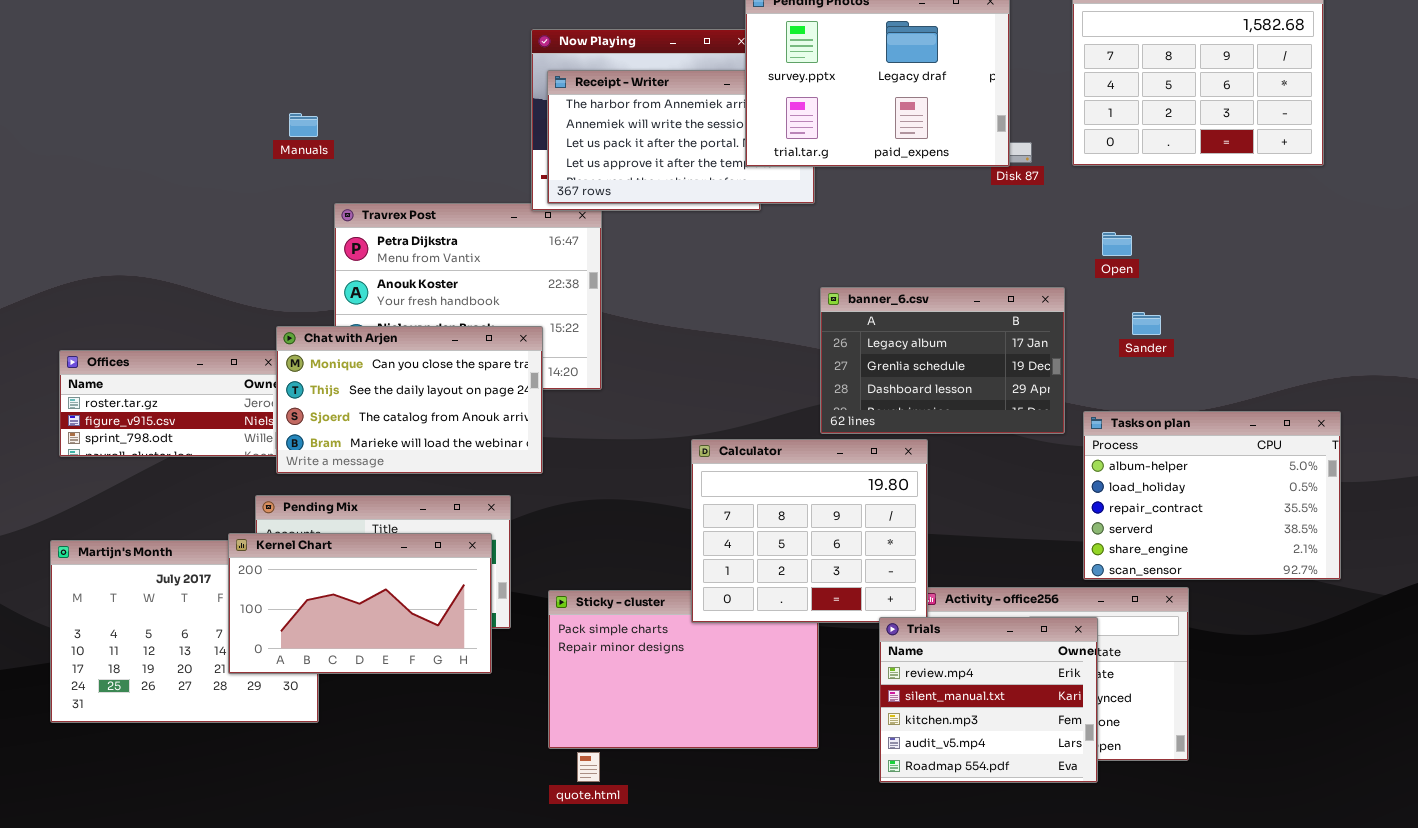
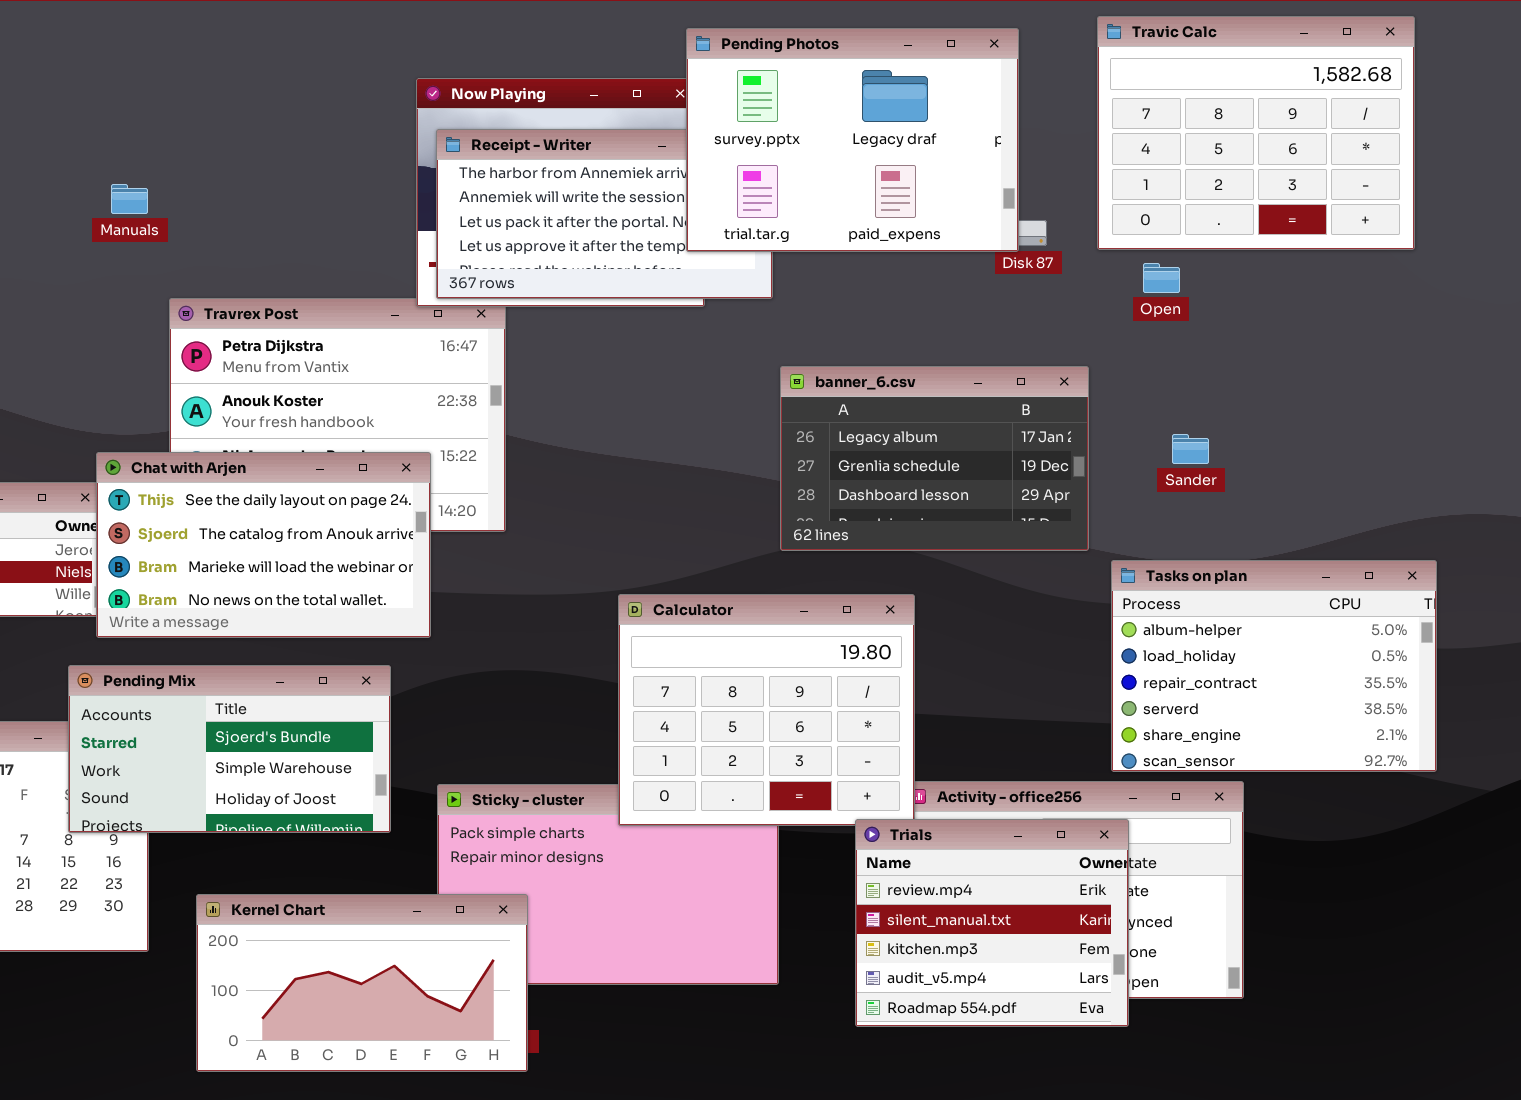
Open: [1102,232,1132,256] -> [1143,263,1180,293], moved
banner_6.csv: [820,287,1065,434] -> [780,366,1089,551], moved
Chat with Arjen: [276,326,543,474] -> [96,452,431,638], scrolled down 1 row
Kernel Chart: [228,533,492,674] -> [196,894,528,1072], moved

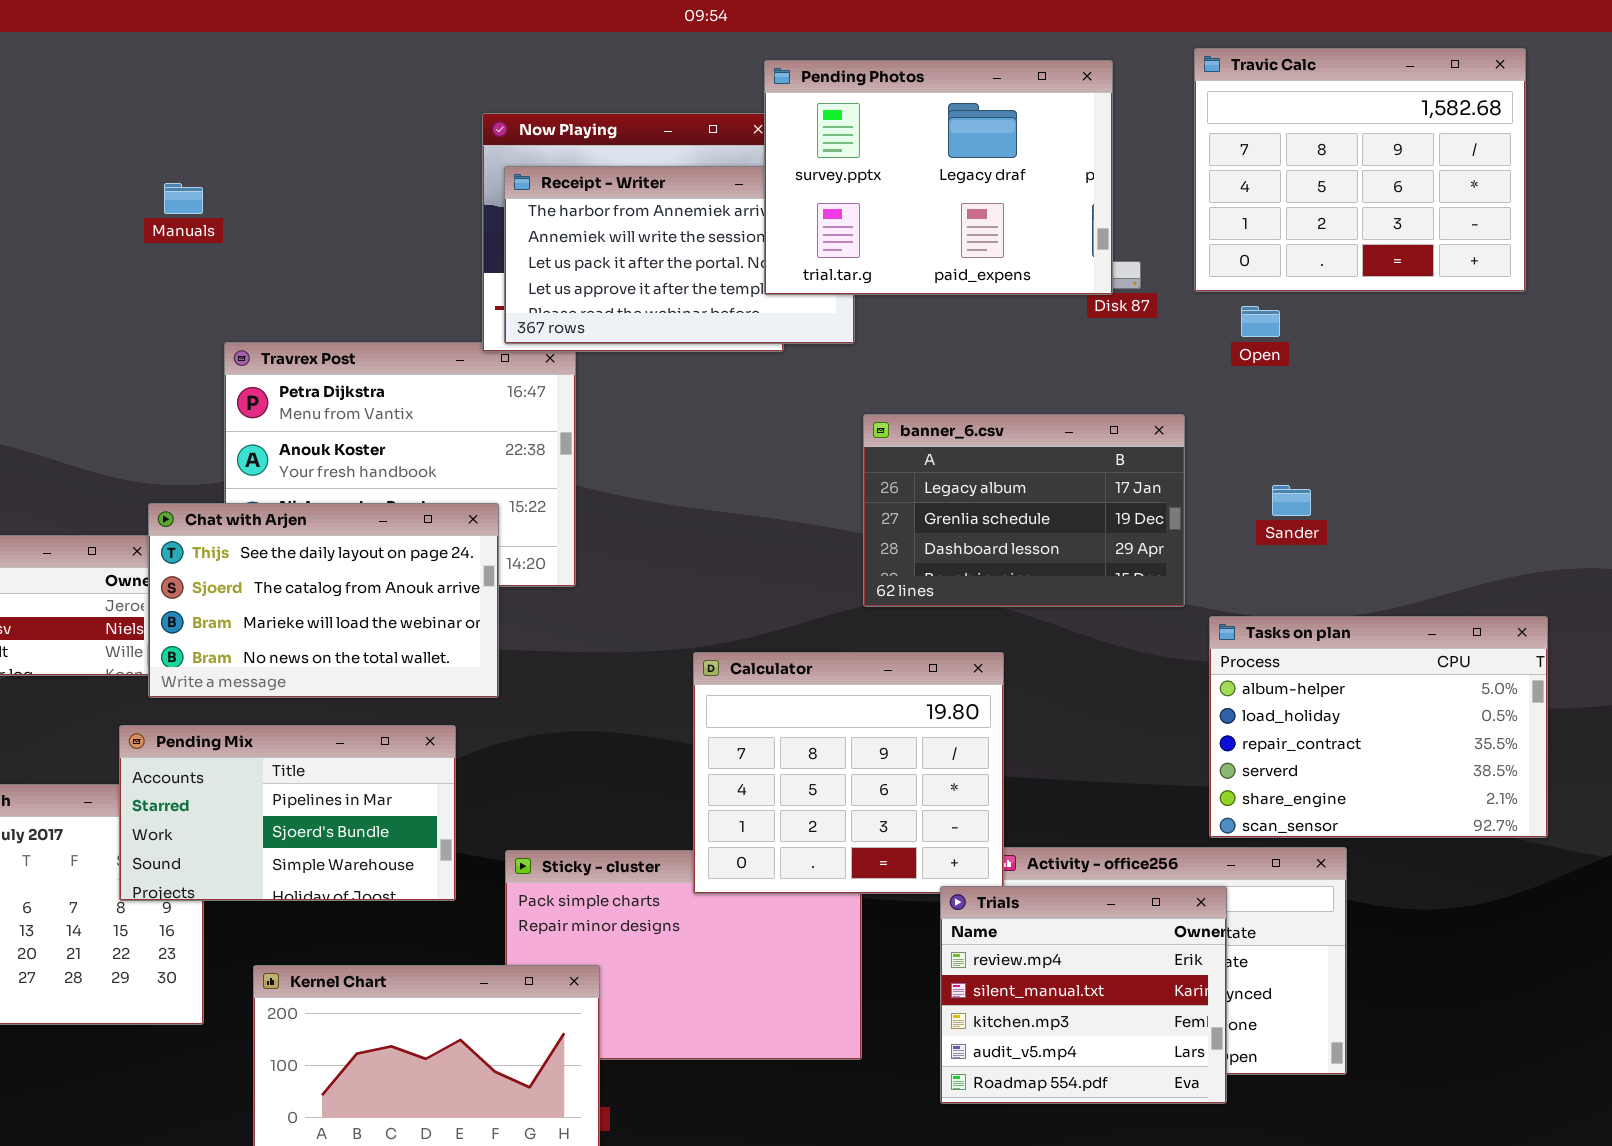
Manuals: [111,184,148,214] -> [164,183,203,214], moved
Pending Mix: [68,665,391,833] -> [119,725,456,901], scrolled up 1 row

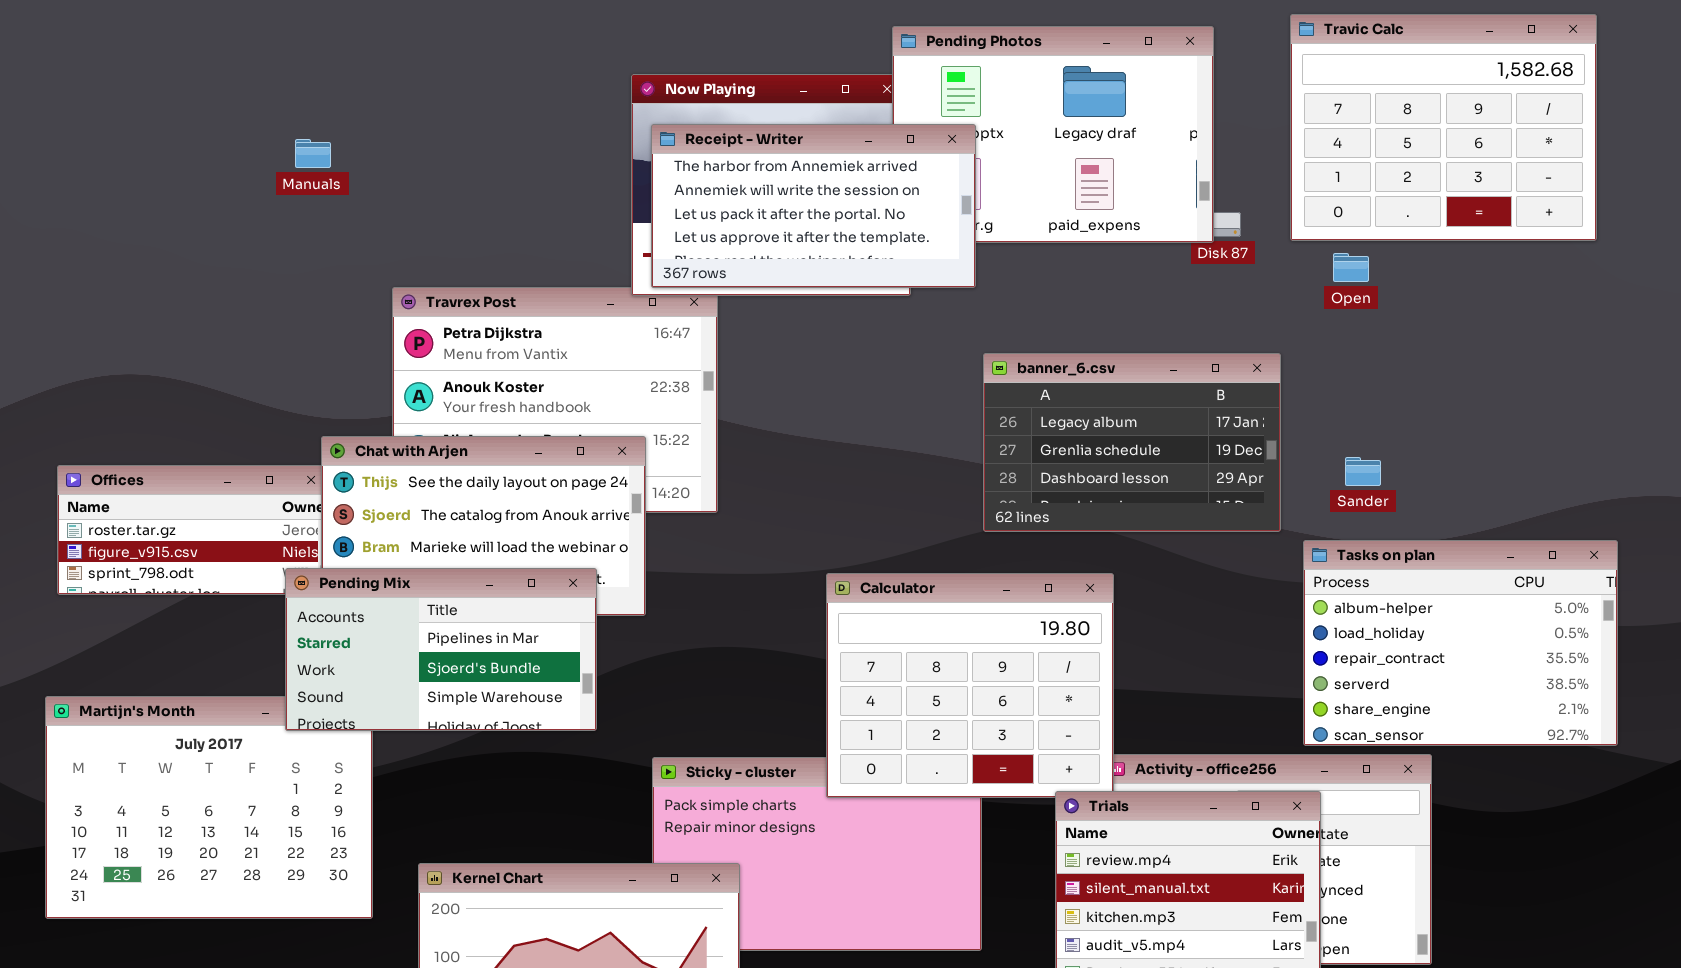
Receipt - Writer: [504,166,855,344] -> [651,124,976,288], raised
Manuals: [164,183,203,214] -> [295,139,331,168], moved
Sander: [1272,485,1311,516] -> [1345,457,1381,486], moved
Pending Mix: [119,725,456,901] -> [285,568,597,731], moved

